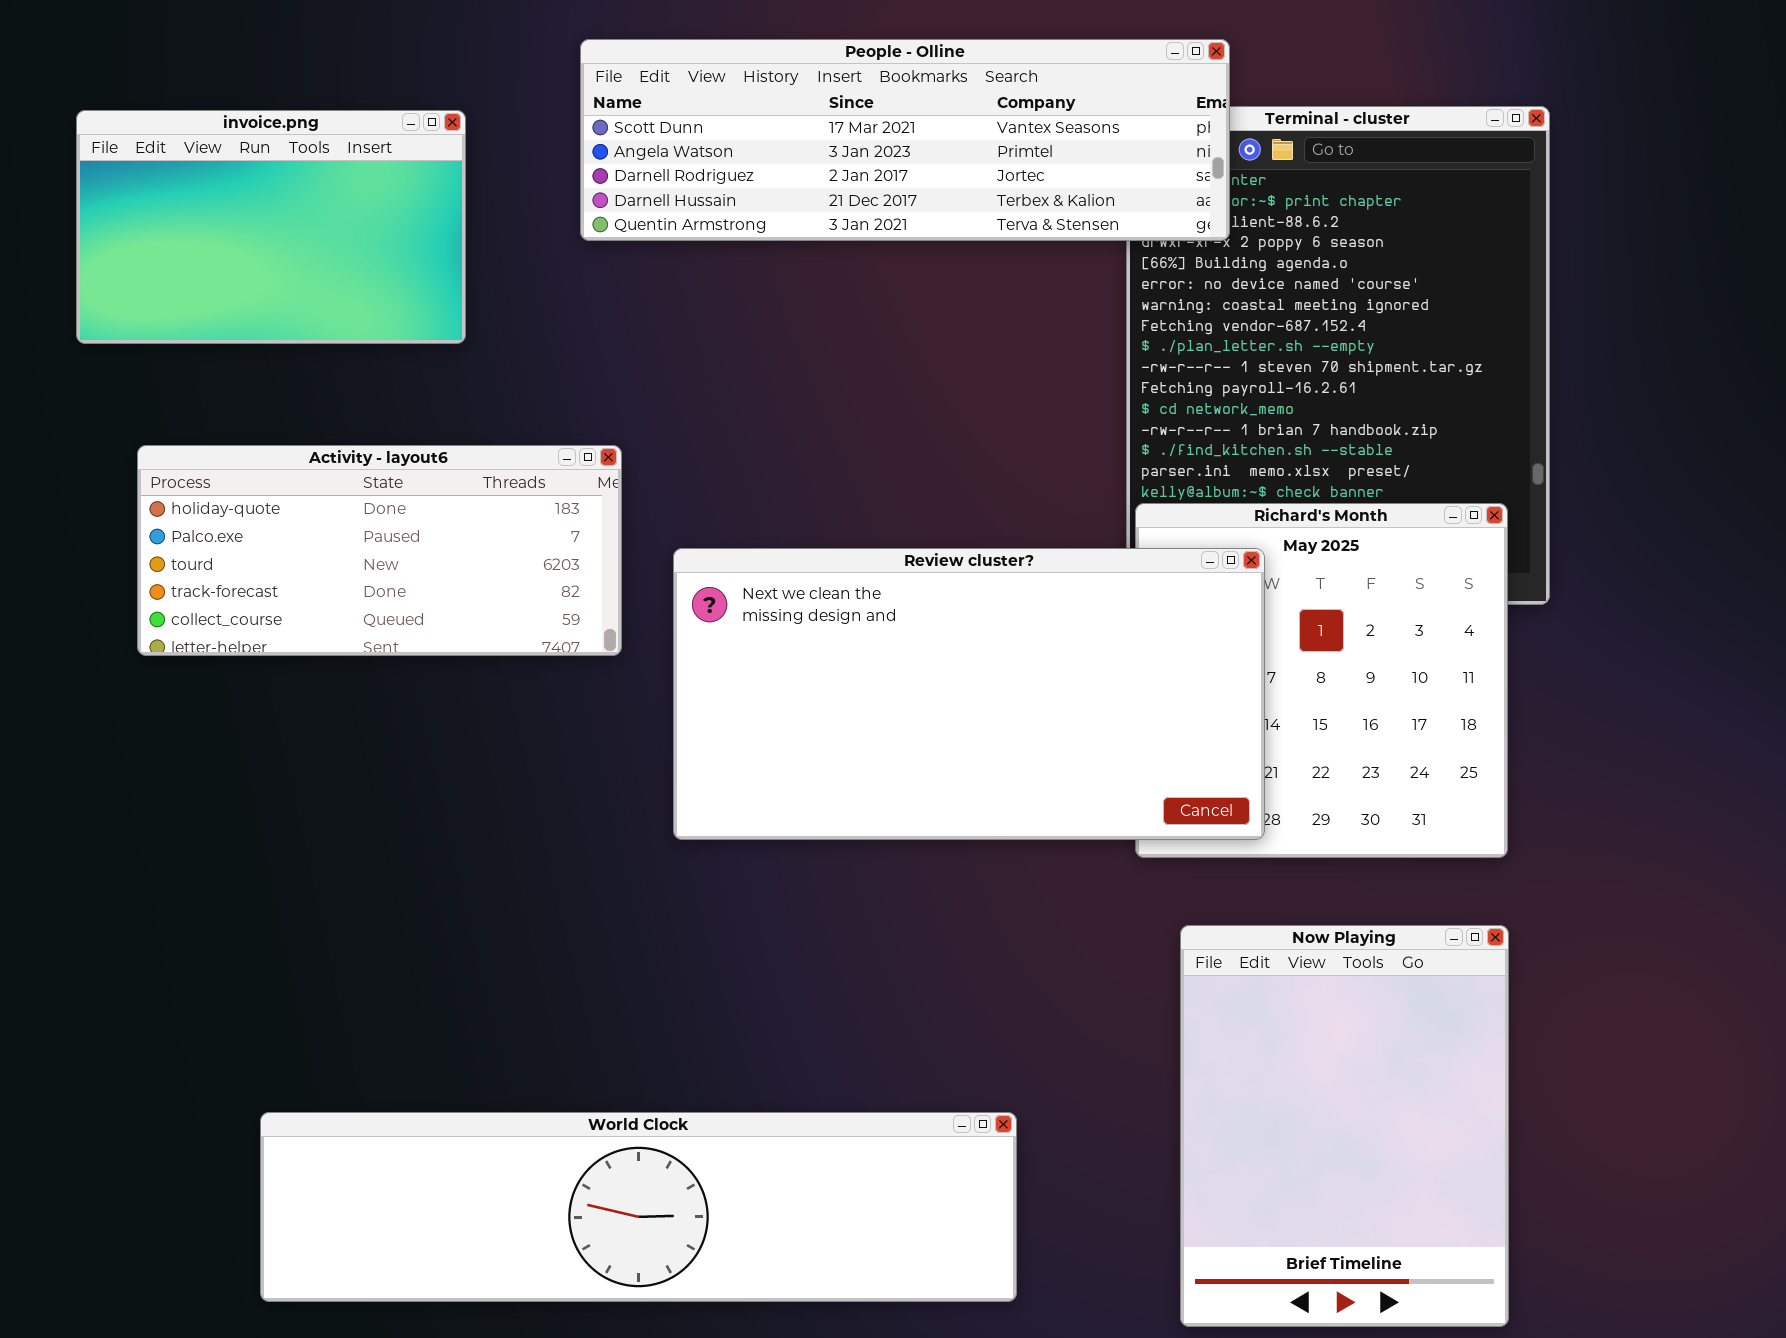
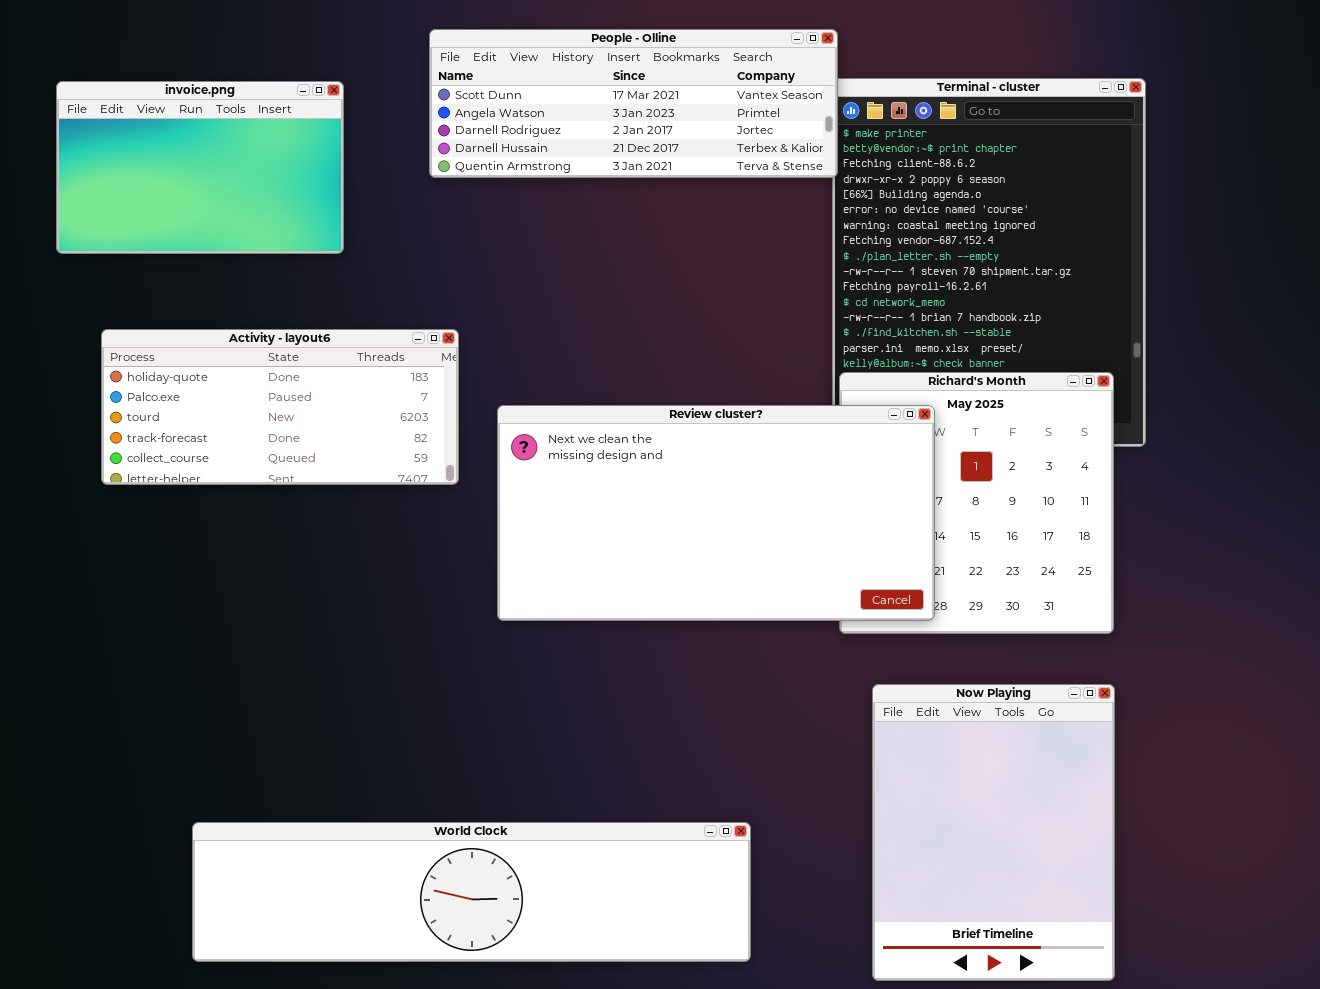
People - Olline: [580,39,1230,241] -> [429,29,838,178], resized

